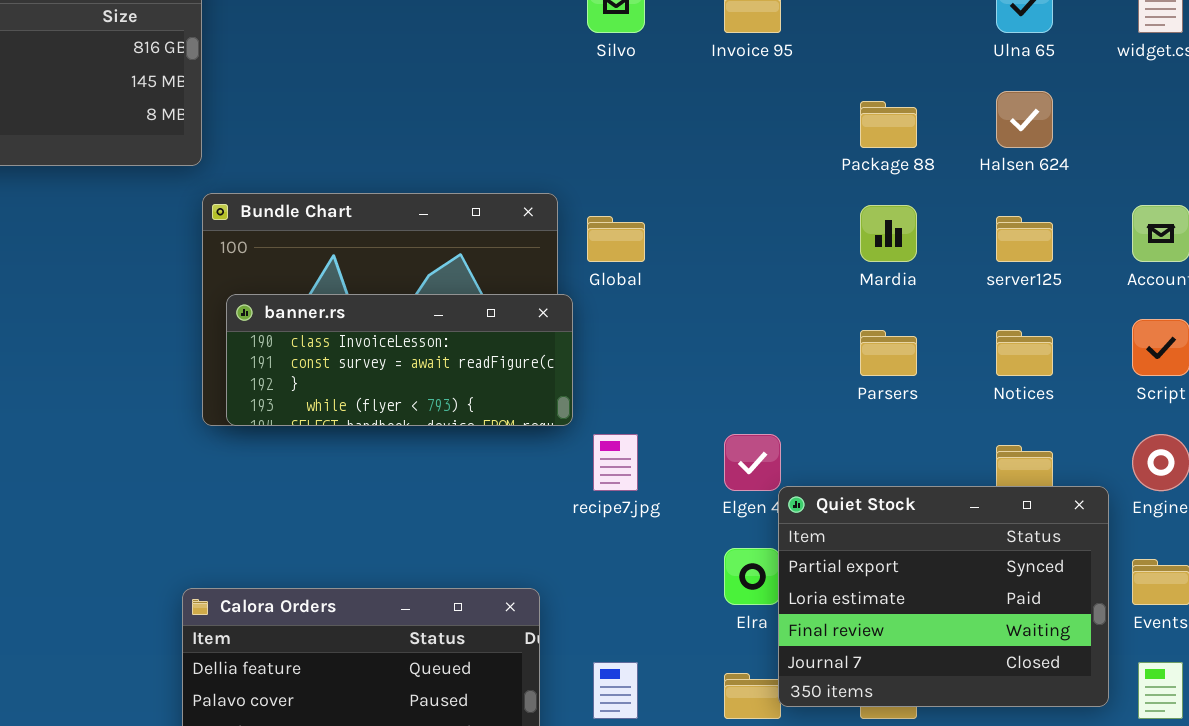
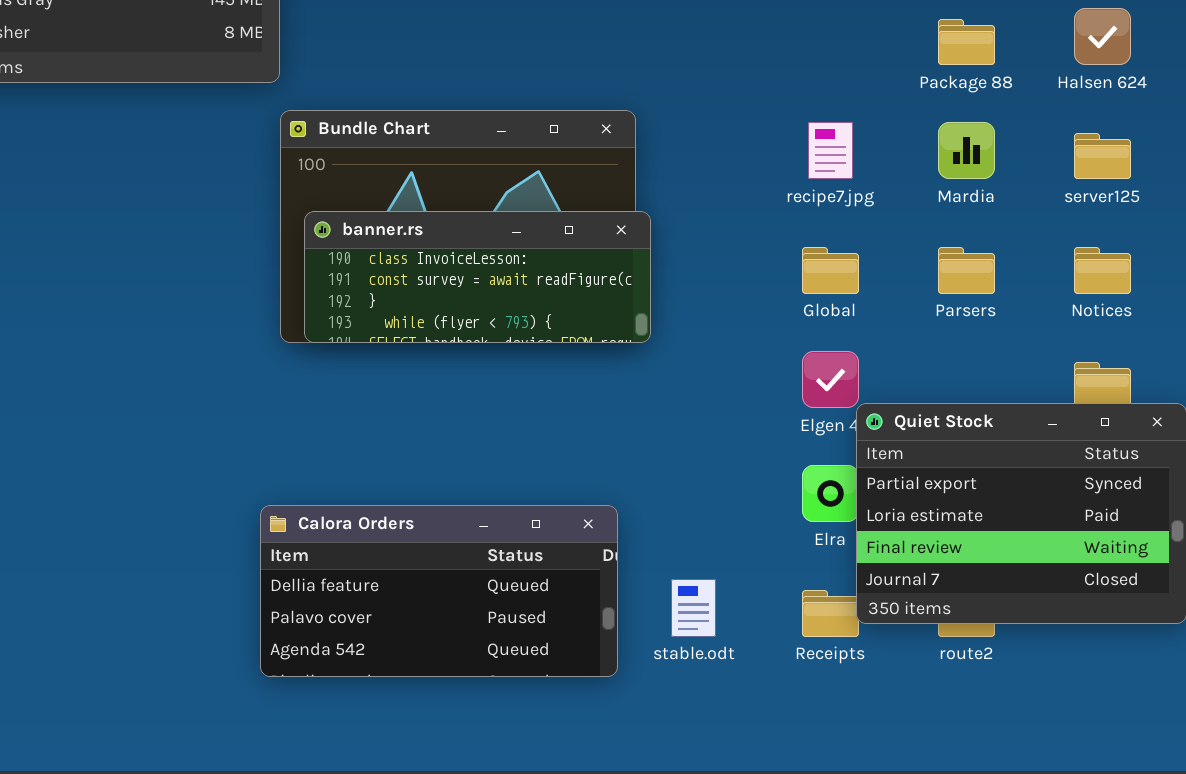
Global: [587,216,645,262] -> [802,247,859,294], moved
recipe7.jpg: [593,434,638,491] -> [808,122,853,179], moved

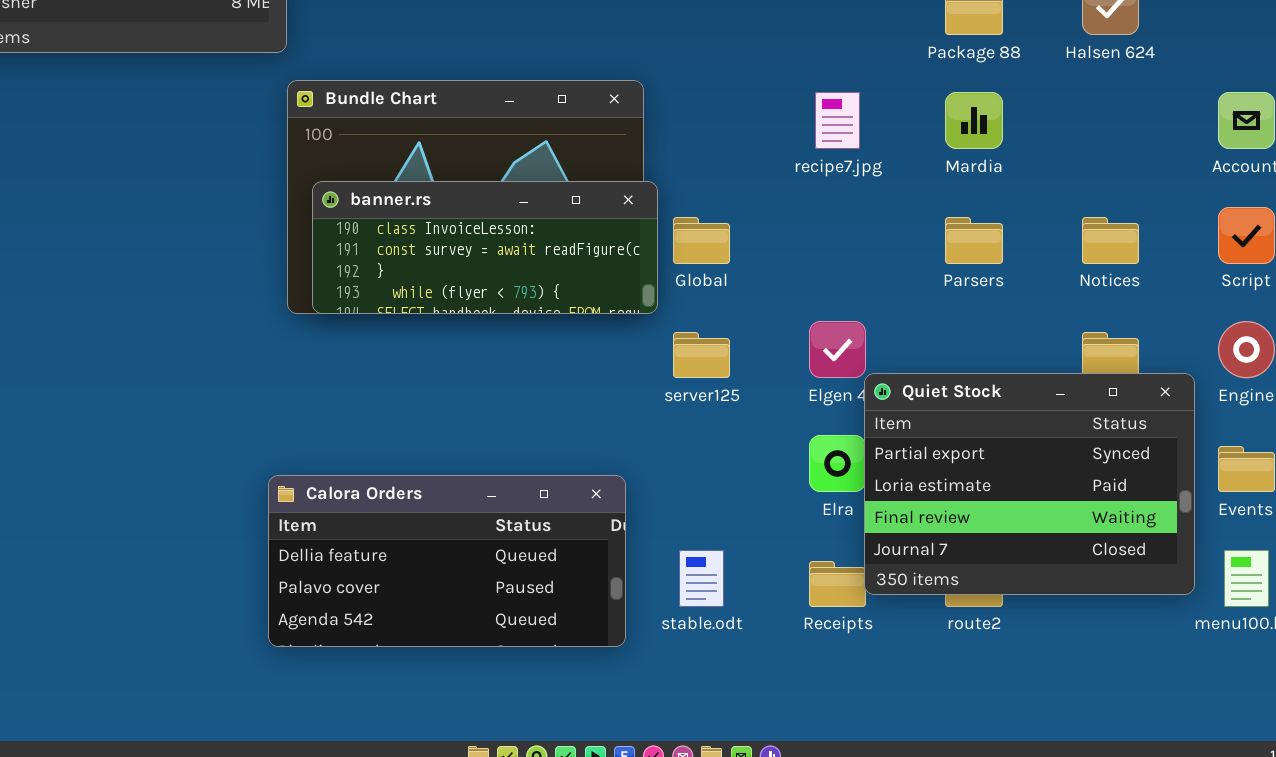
server125: [1074,133,1131,179] -> [673,332,730,378], moved
Global: [802,247,859,294] -> [673,217,730,264], moved

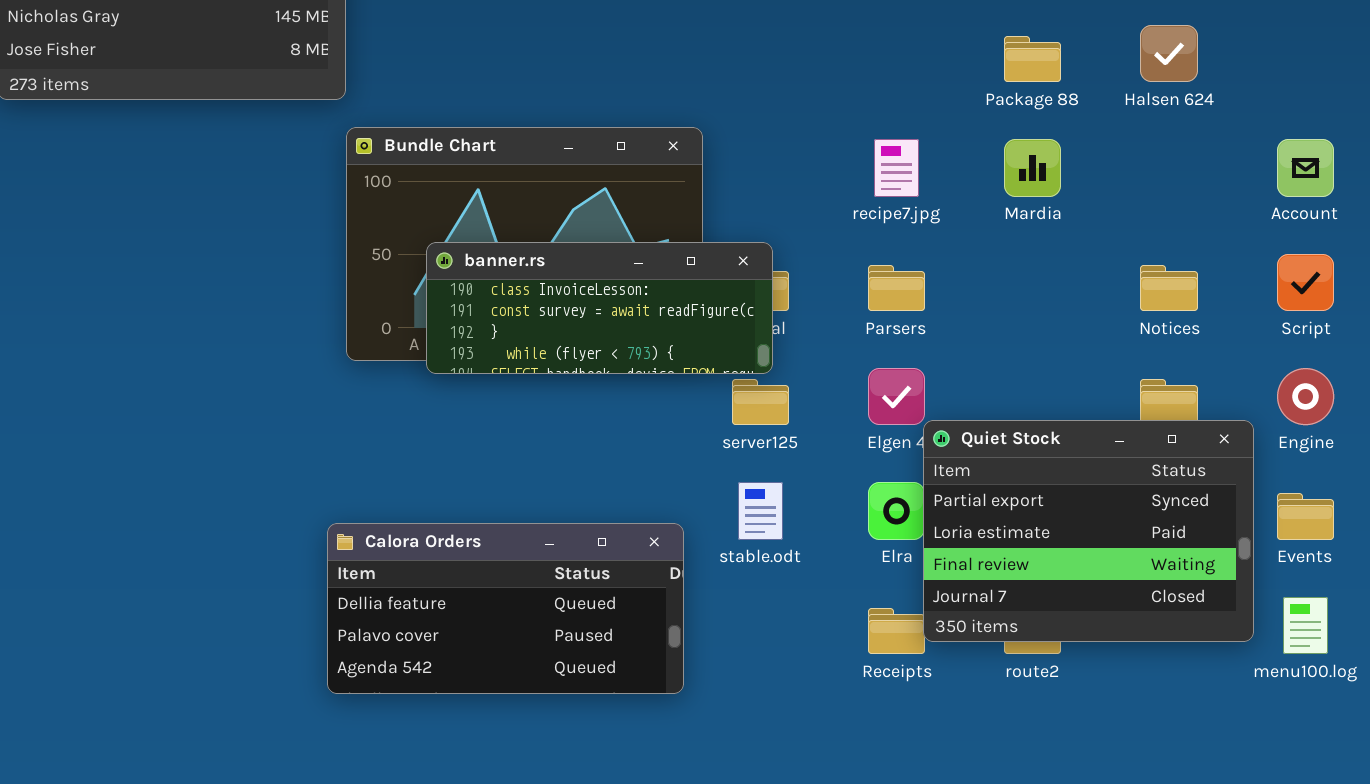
banner.rs: [312,181,658,314] -> [426,242,773,374], moved
Parsers: [945,217,1003,264] -> [868,265,925,311], moved
stable.odt: [679,550,724,607] -> [738,482,783,540], moved

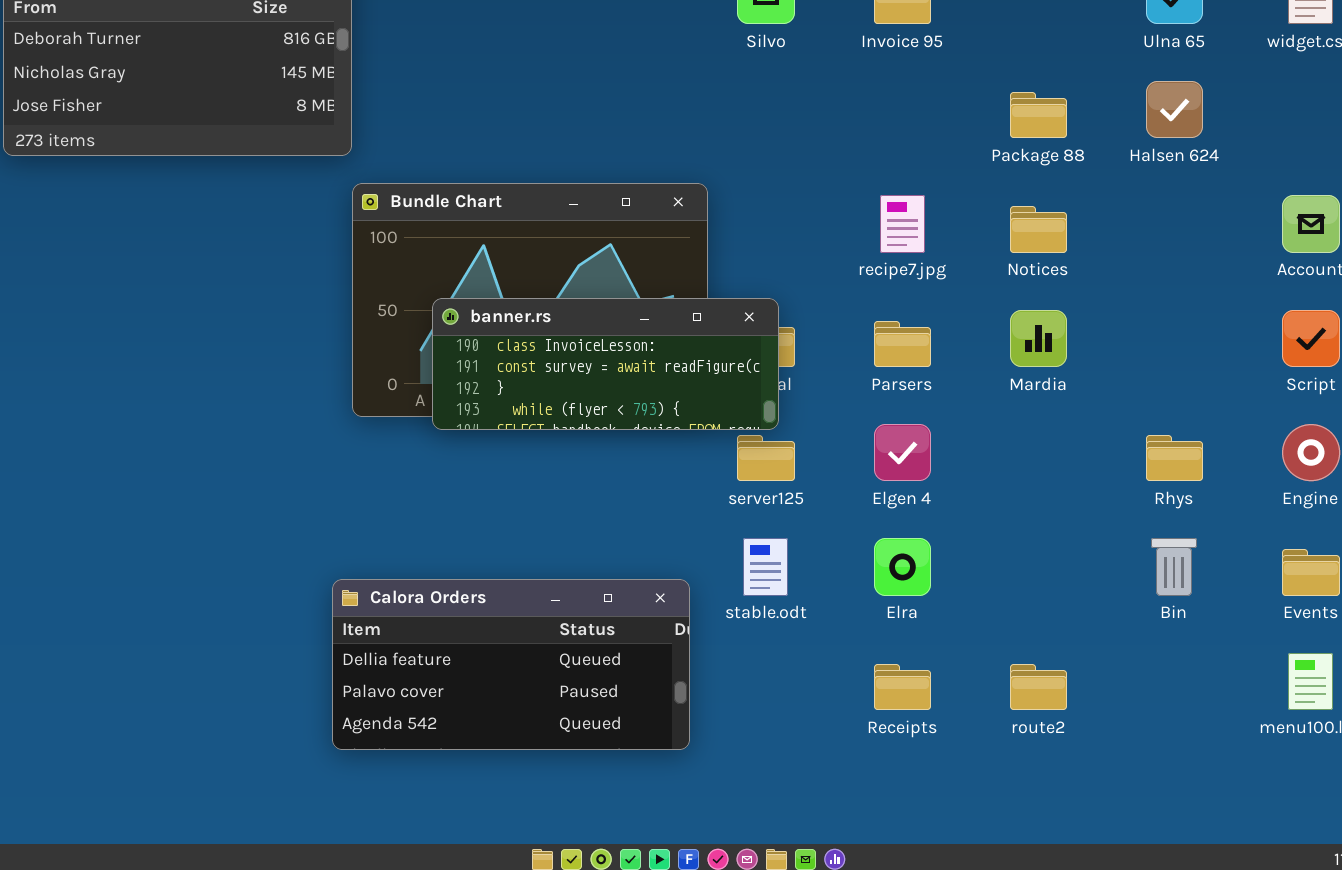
Mardia: [1004,139,1061,197] -> [1010,310,1067,367], moved
Notices: [1140,265,1198,311] -> [1010,206,1067,253], moved
Quiet Stock: [923,420,1254,642] -> none, closed

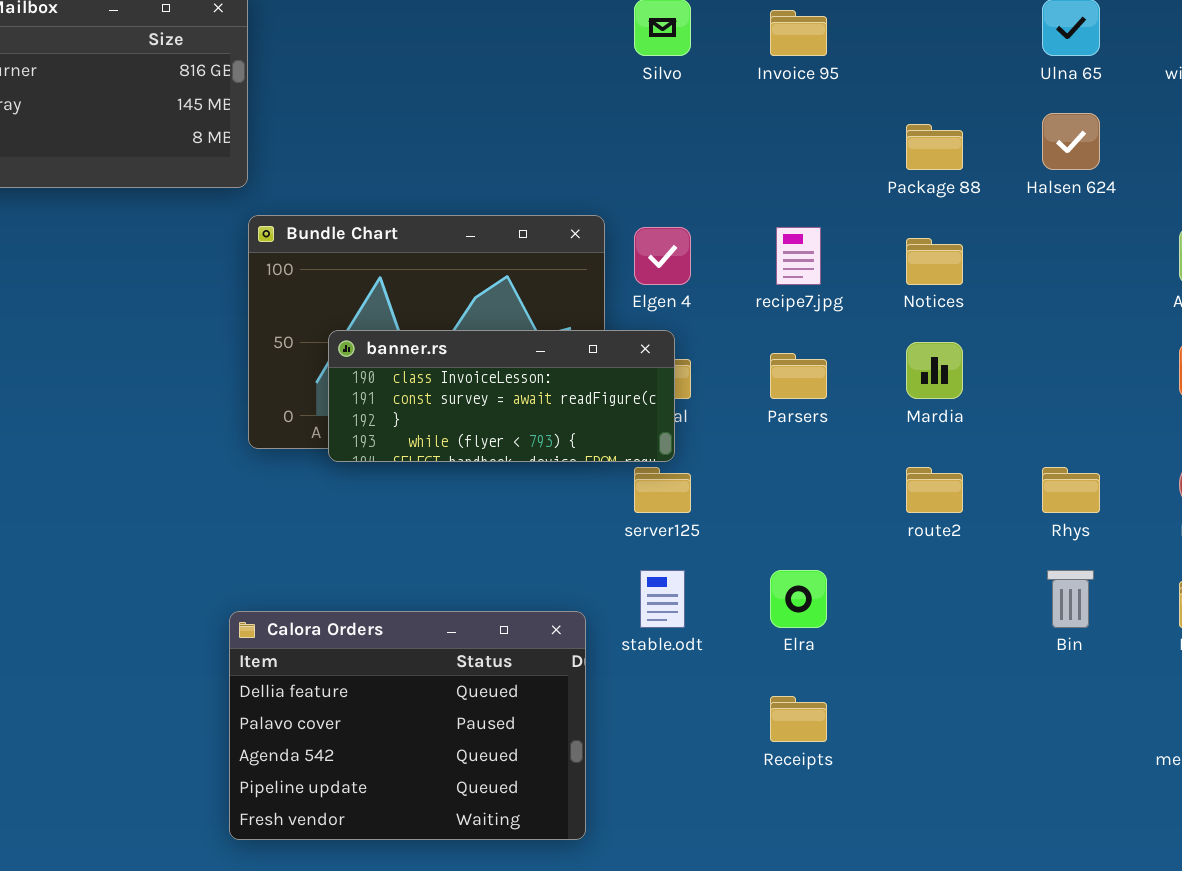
Elgen 4: [874,424,931,481] -> [634,227,691,285], moved
Calora Orders: [332,579,690,750] -> [229,611,586,840], resized
route2: [1010,664,1067,710] -> [906,467,963,513], moved

